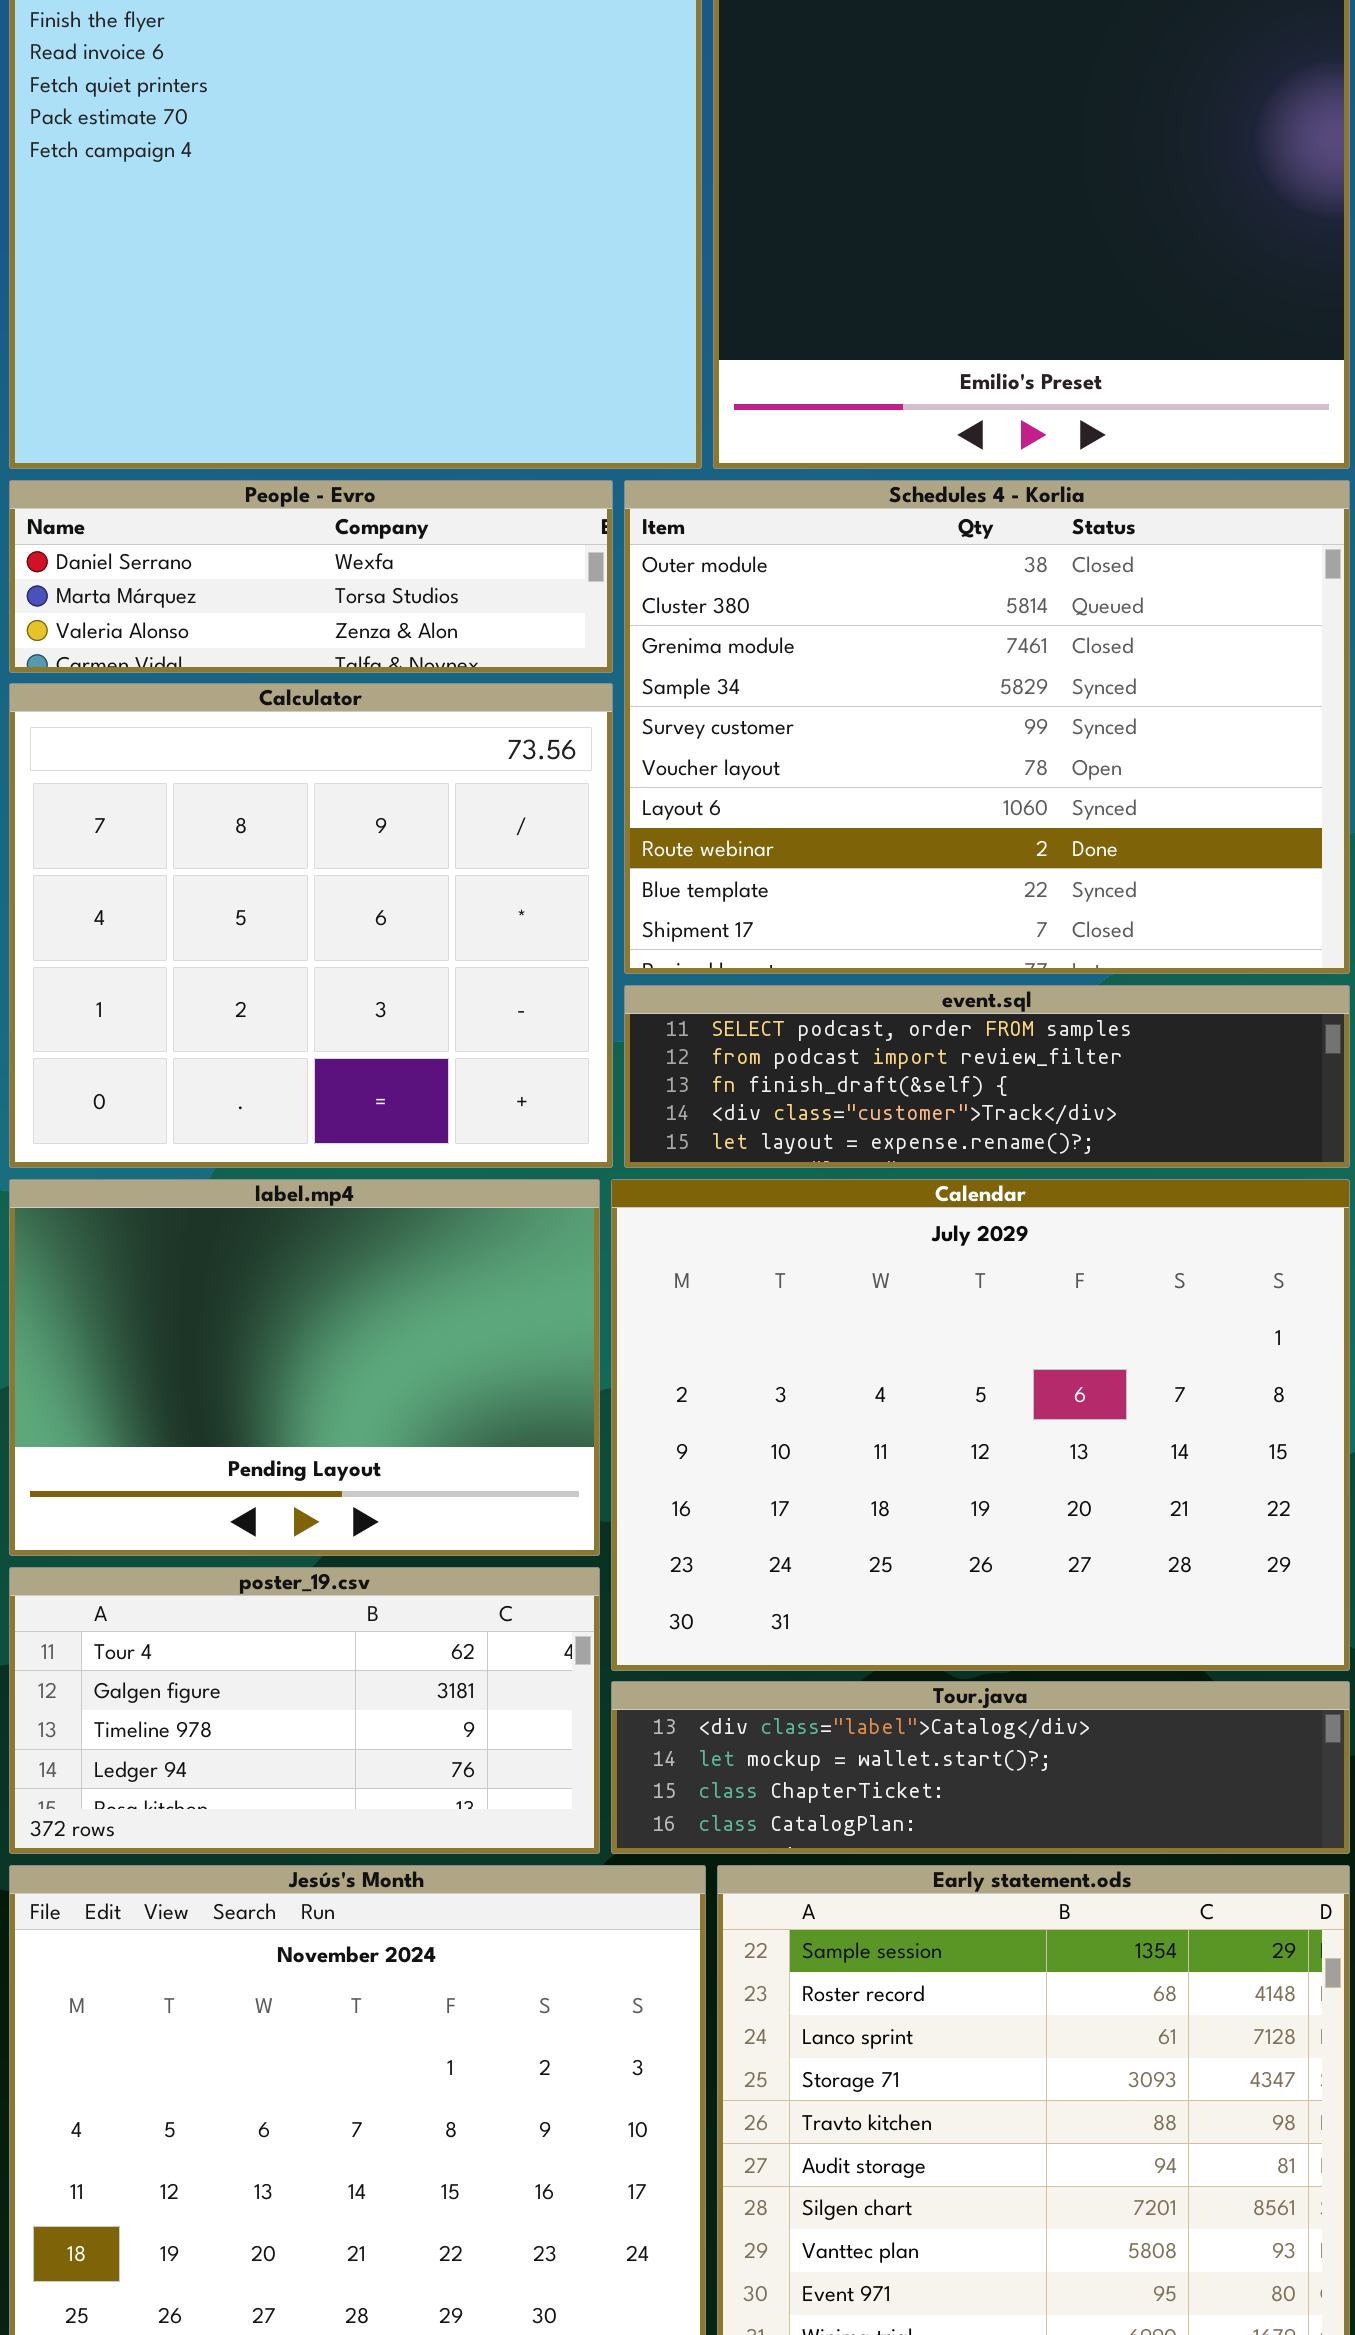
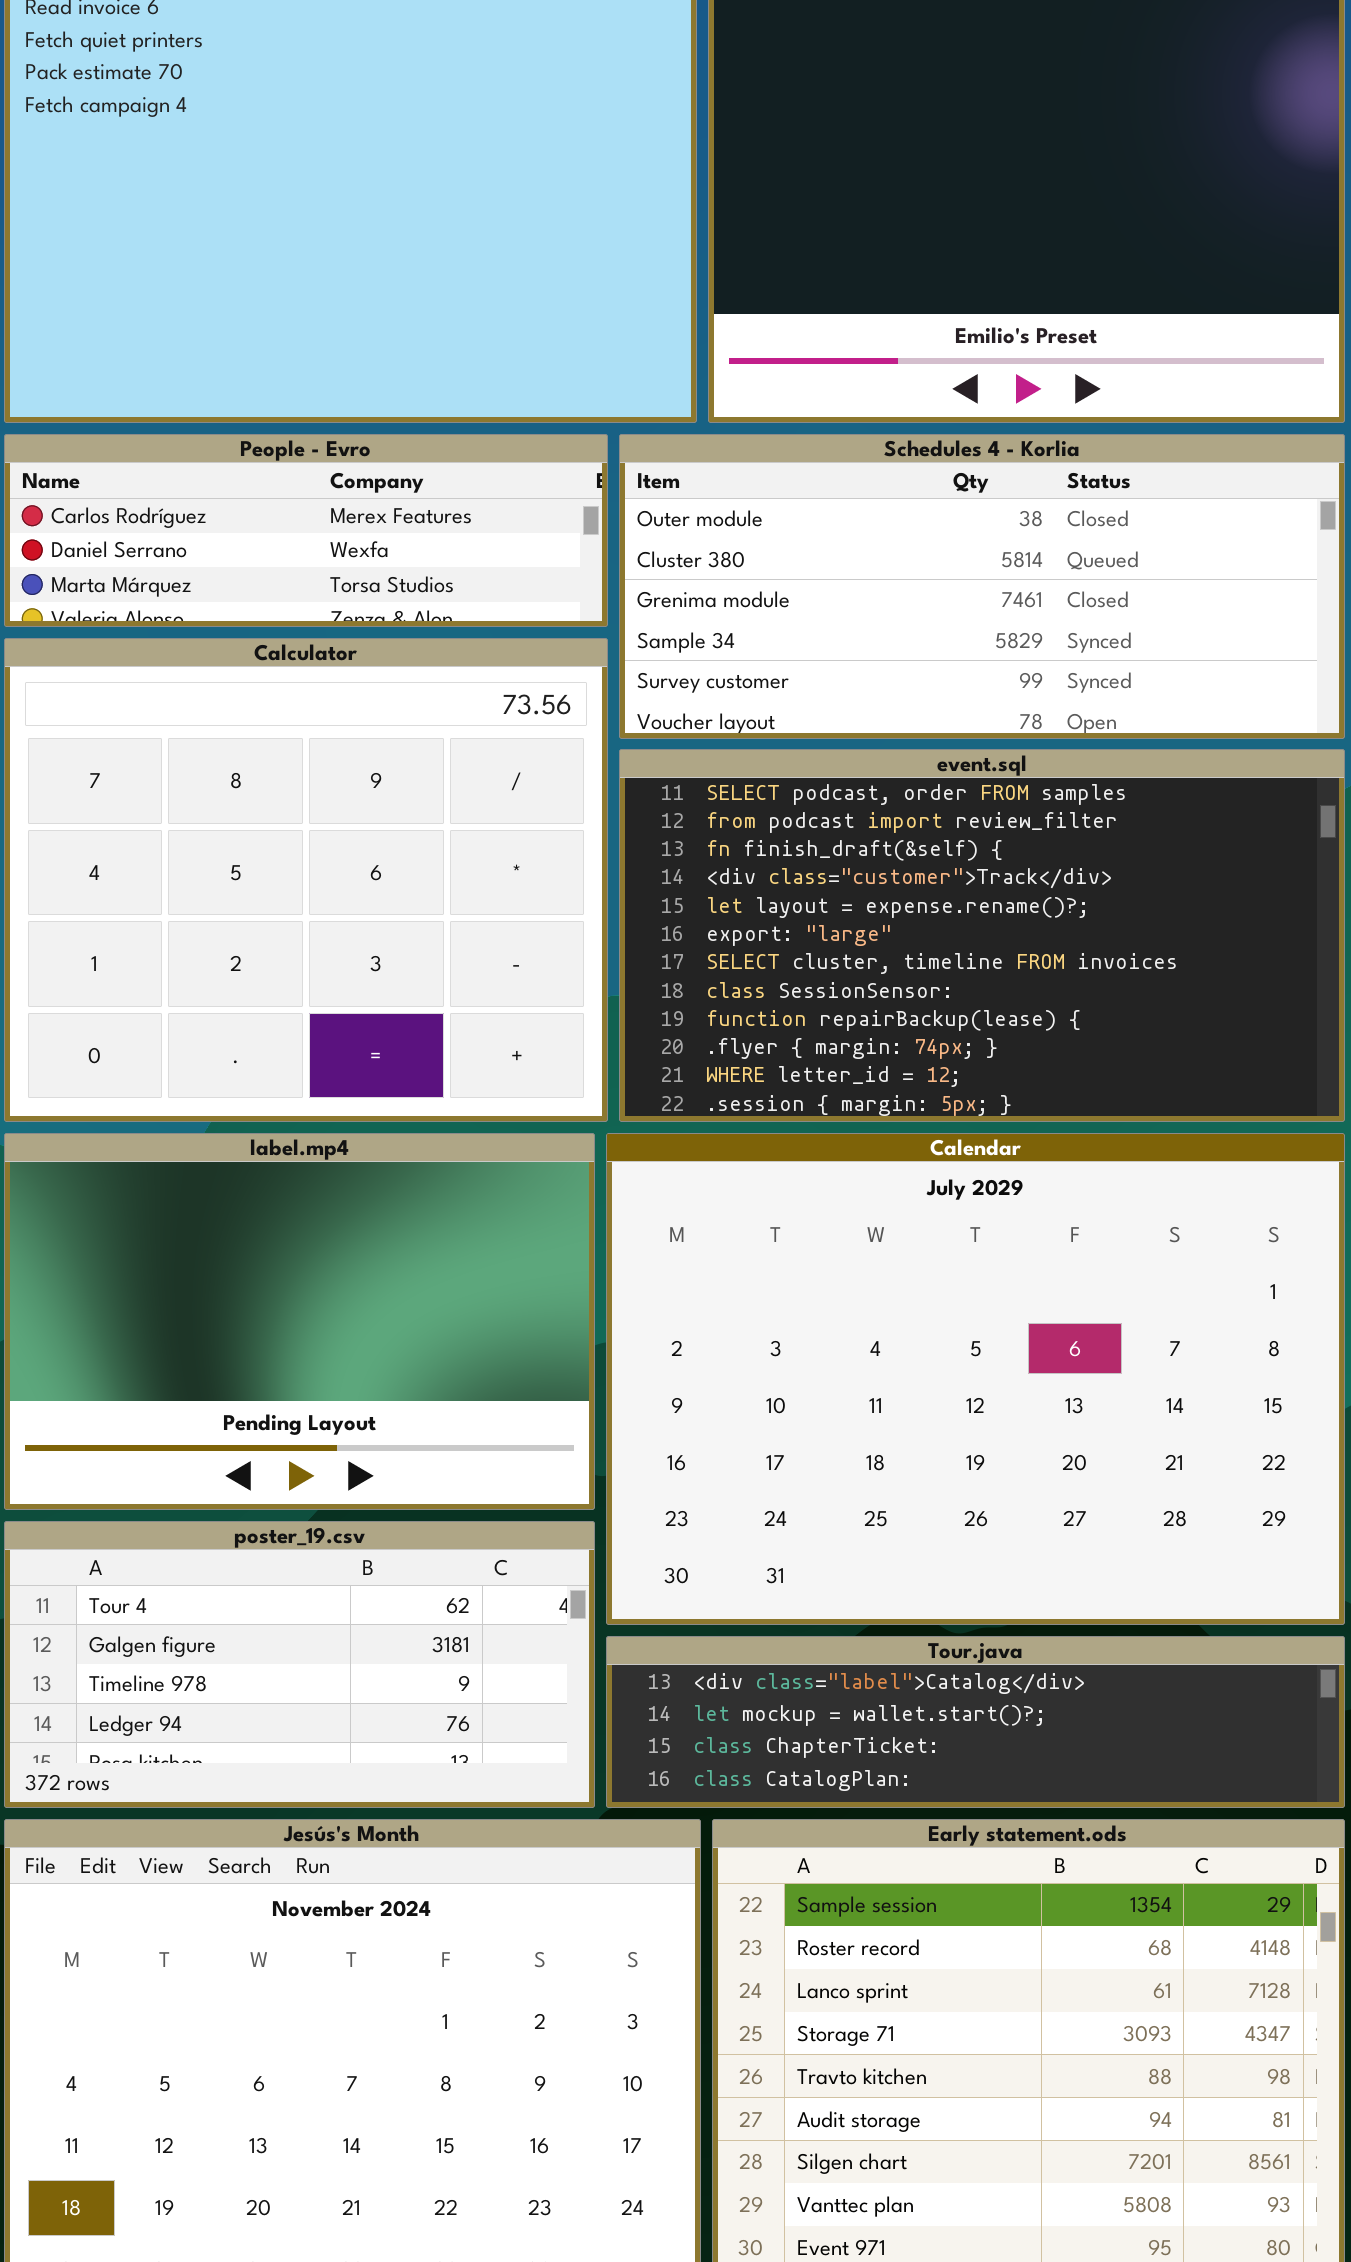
People - Evro: [9,480,613,673] -> [4,434,608,627], scrolled up 1 row
Schedules 4 - Korlia: [624,480,1350,974] -> [619,434,1345,739], resized
event.sql: [624,985,1350,1168] -> [619,749,1345,1122], resized

